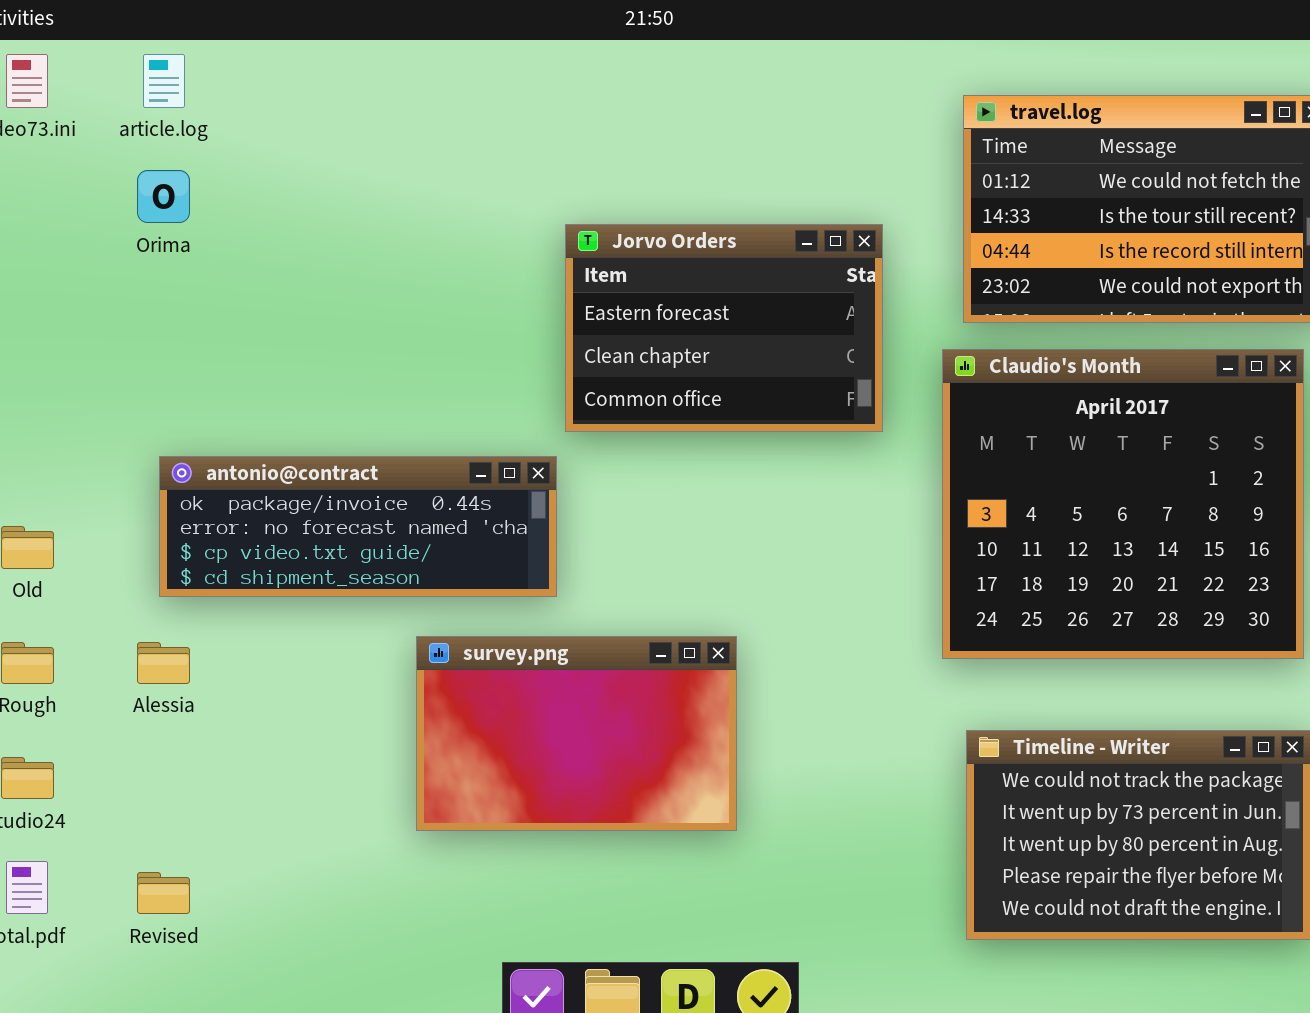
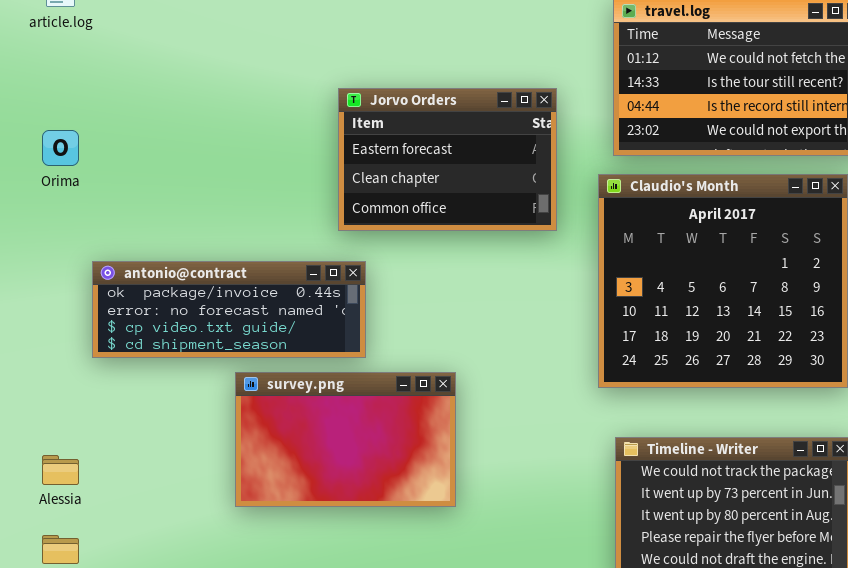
Orima: [137,170,190,223] -> [42,130,79,166], moved
antonio@contract: [159,456,557,597] -> [92,261,366,358], moved
Alessia: [137,642,190,684] -> [42,455,79,485], moved

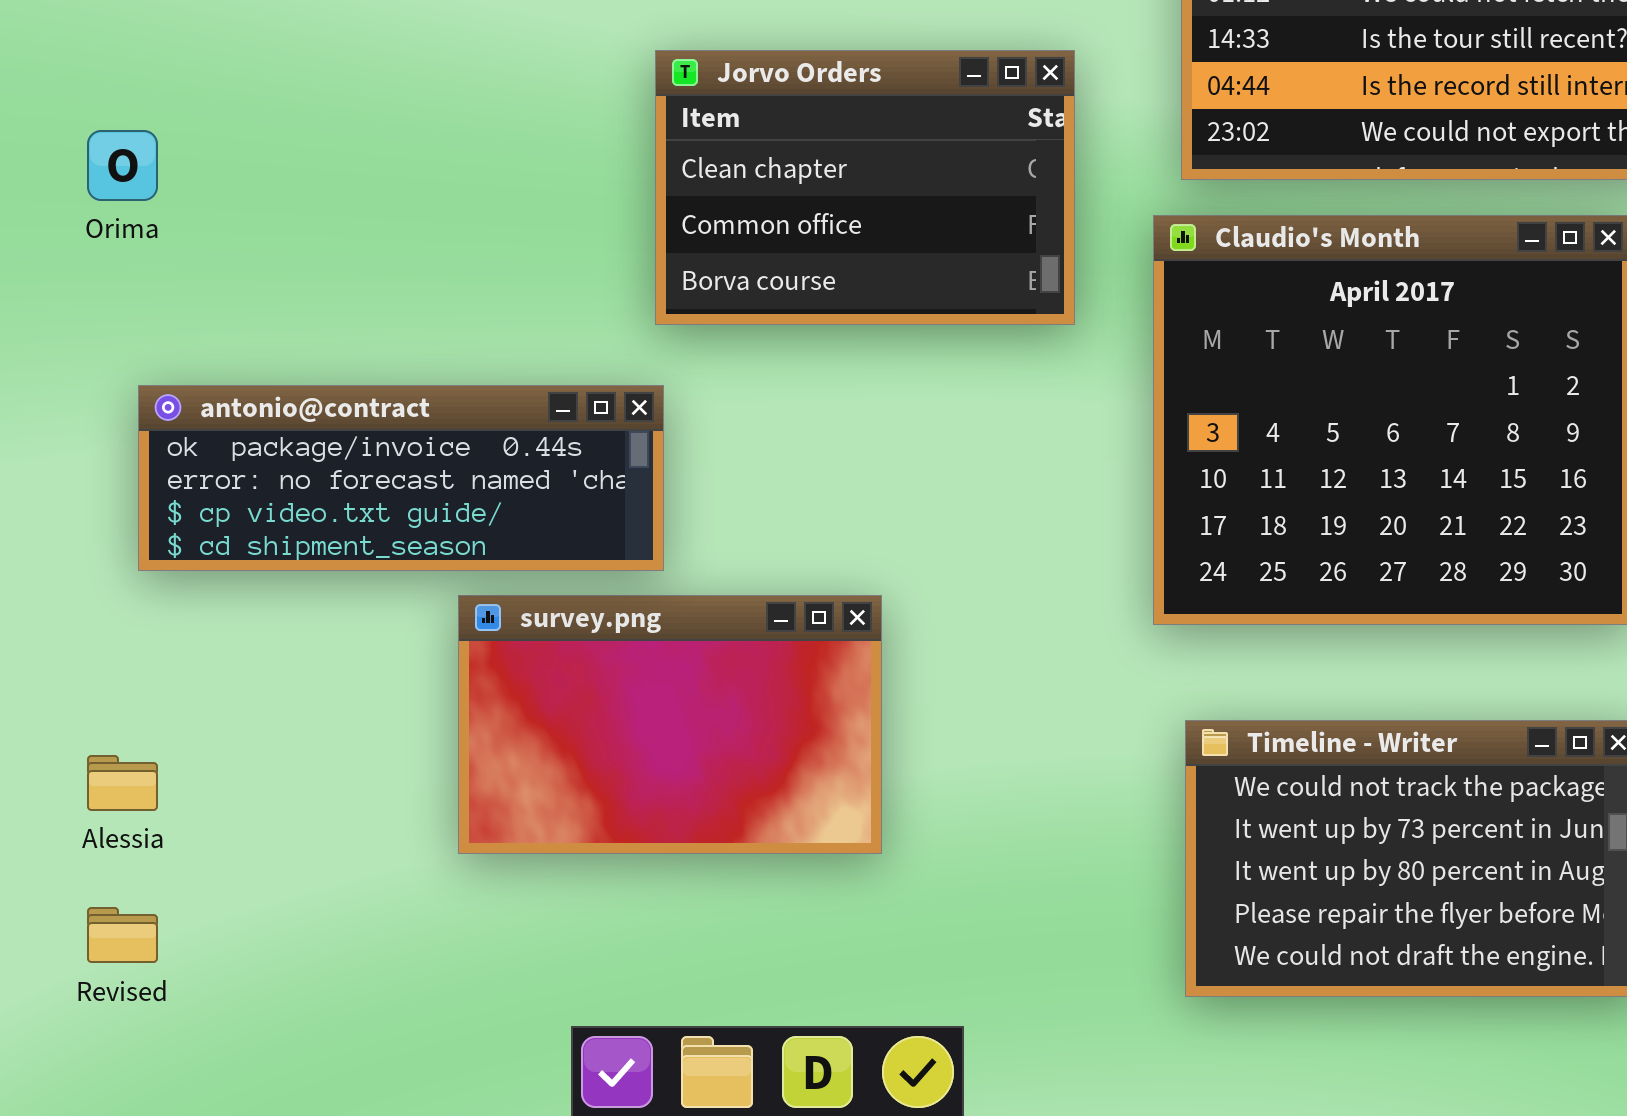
Jorvo Orders: [338,88,557,231] -> [655,50,1075,325], scrolled down 1 row
antonio@contract: [92,261,366,358] -> [138,385,664,571], moved

